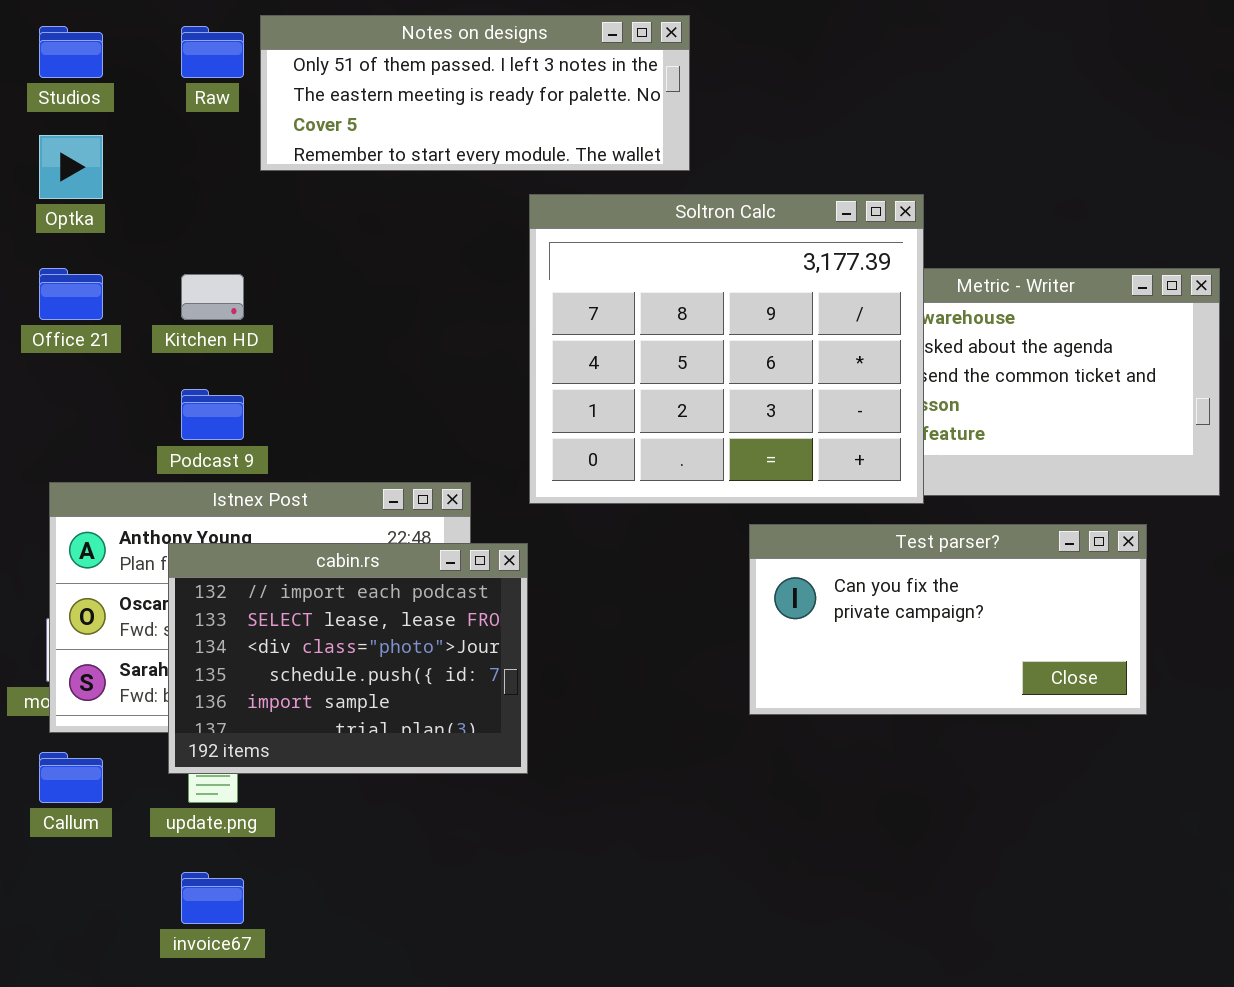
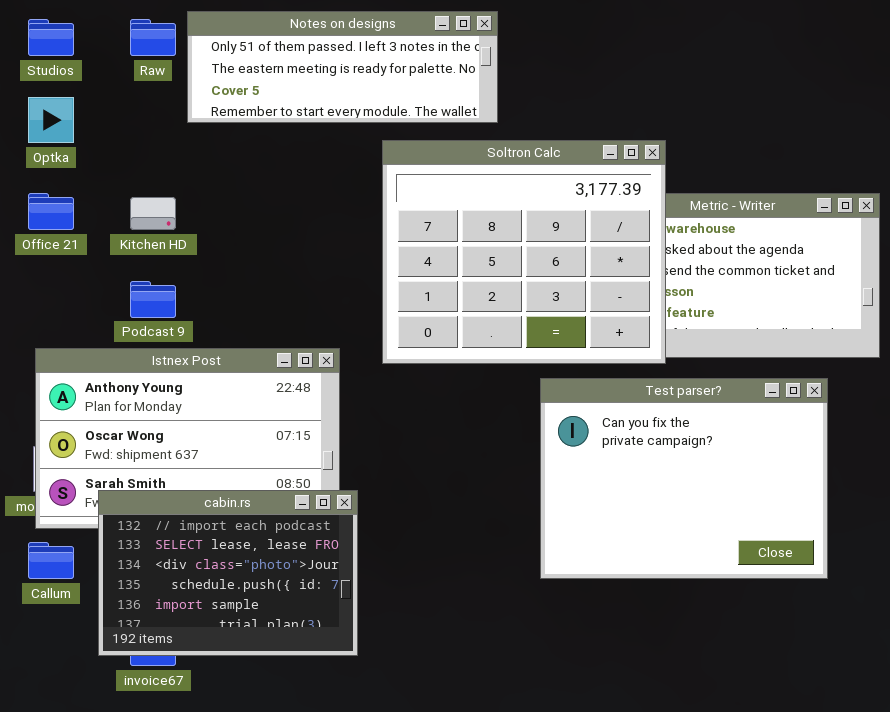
Test parser?: [749,524,1147,715] -> [540,378,828,579], resized
cabin.rs: [168,543,528,774] -> [98,490,358,656], moved

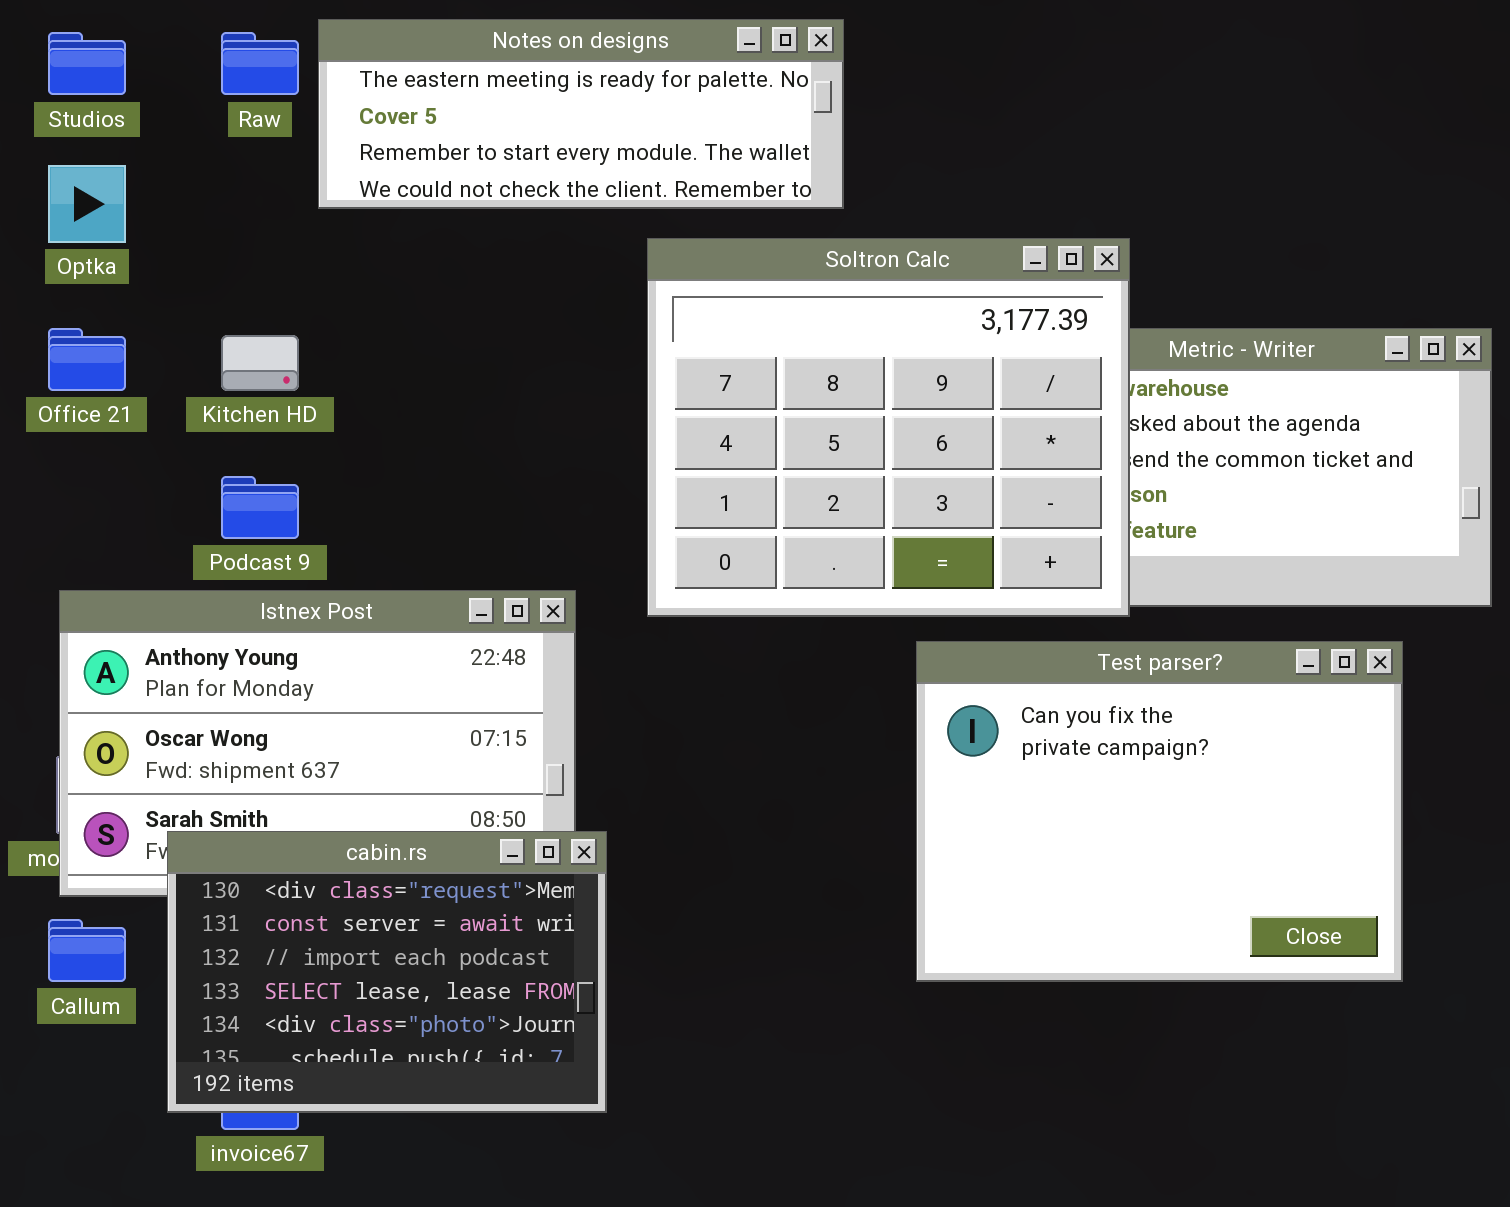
Notes on designs: [187,11,498,123] -> [318,19,844,209], scrolled down 1 row
cabin.rs: [98,490,358,656] -> [167,831,607,1113], scrolled up 2 rows

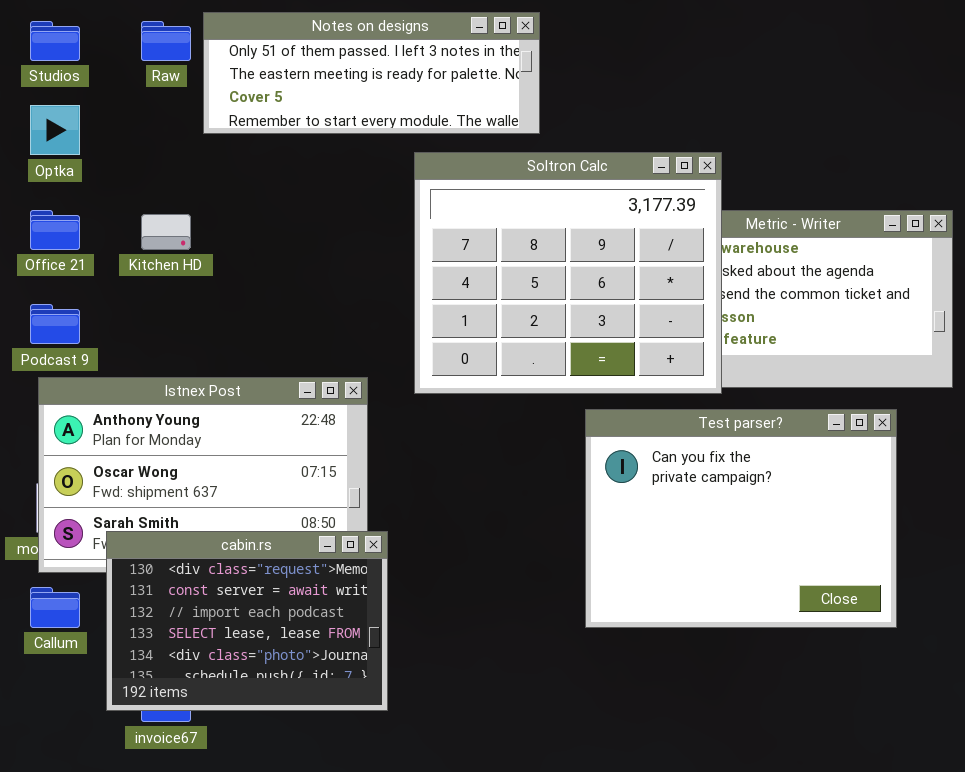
Notes on designs: [318,19,844,209] -> [203,12,540,134], scrolled up 1 row
Podcast 9: [221,476,299,539] -> [30,304,80,344], moved

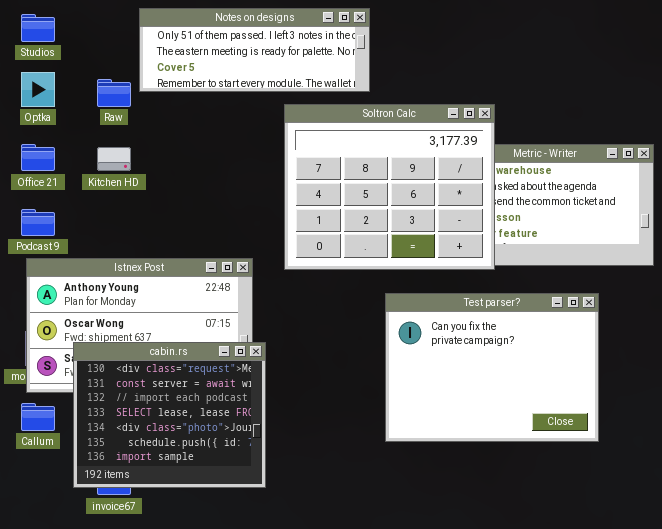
Raw: [141,21,191,61] -> [97,79,131,107], moved
Test parser?: [585,409,897,628] -> [385,293,599,442], moved
cabin.rs: [106,531,388,711] -> [73,342,266,488], resized

